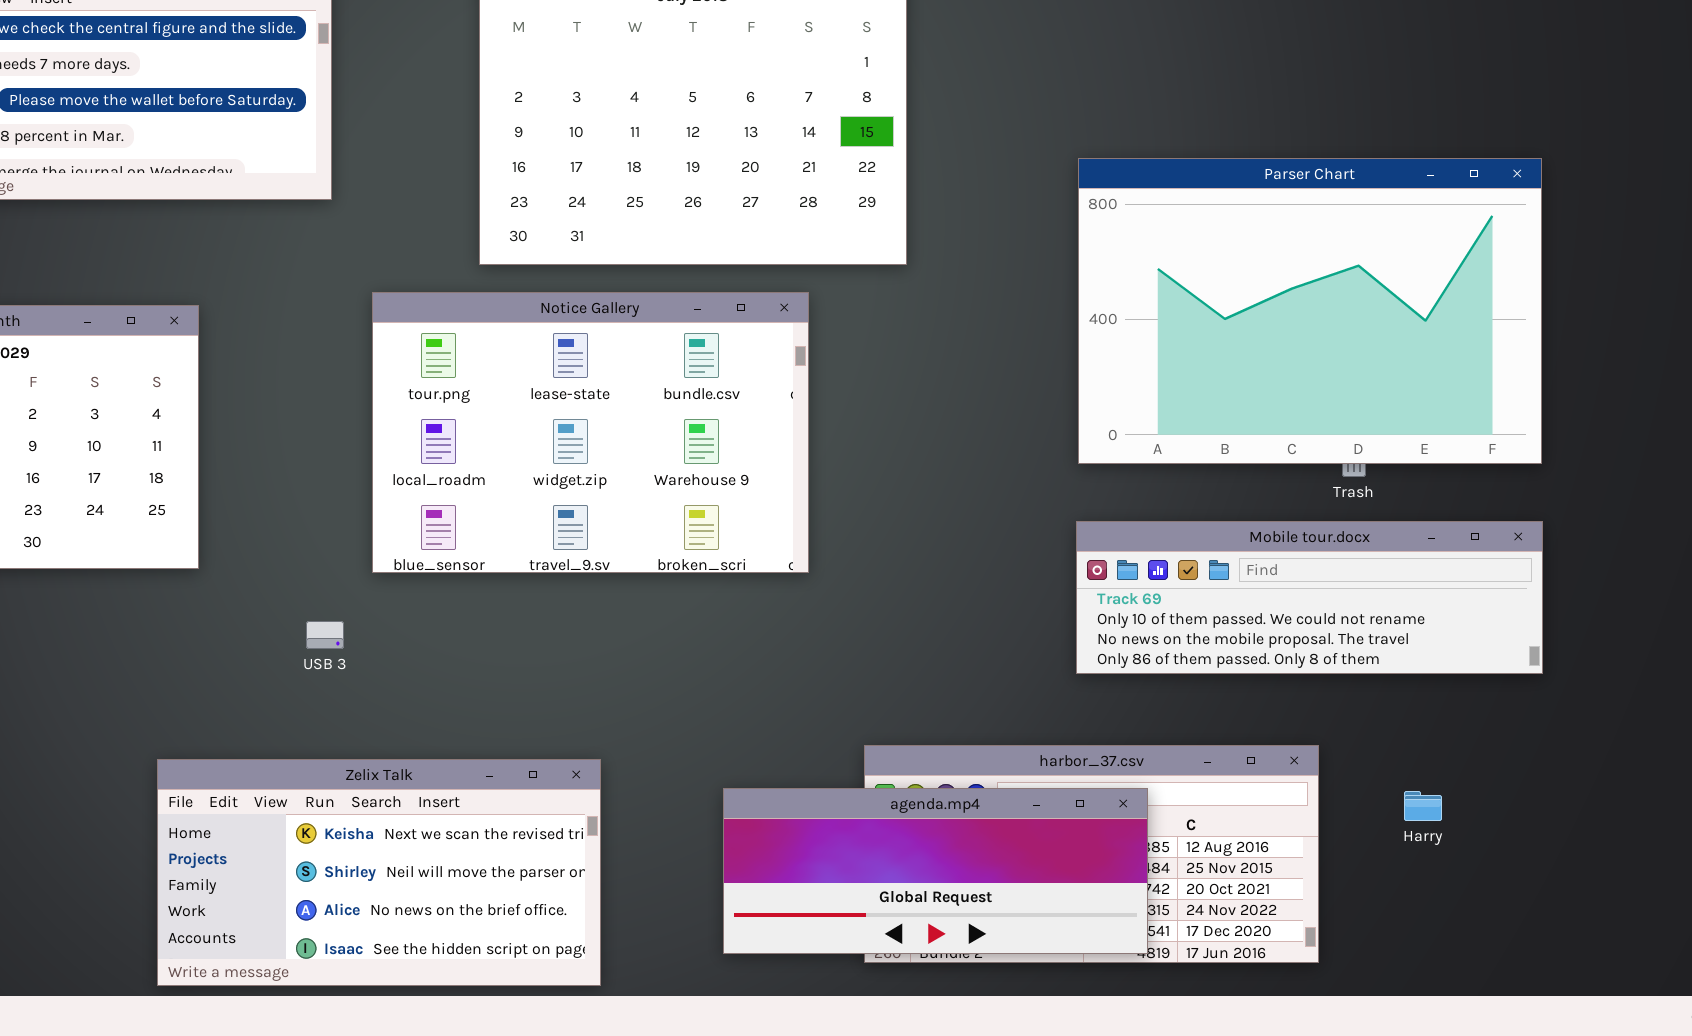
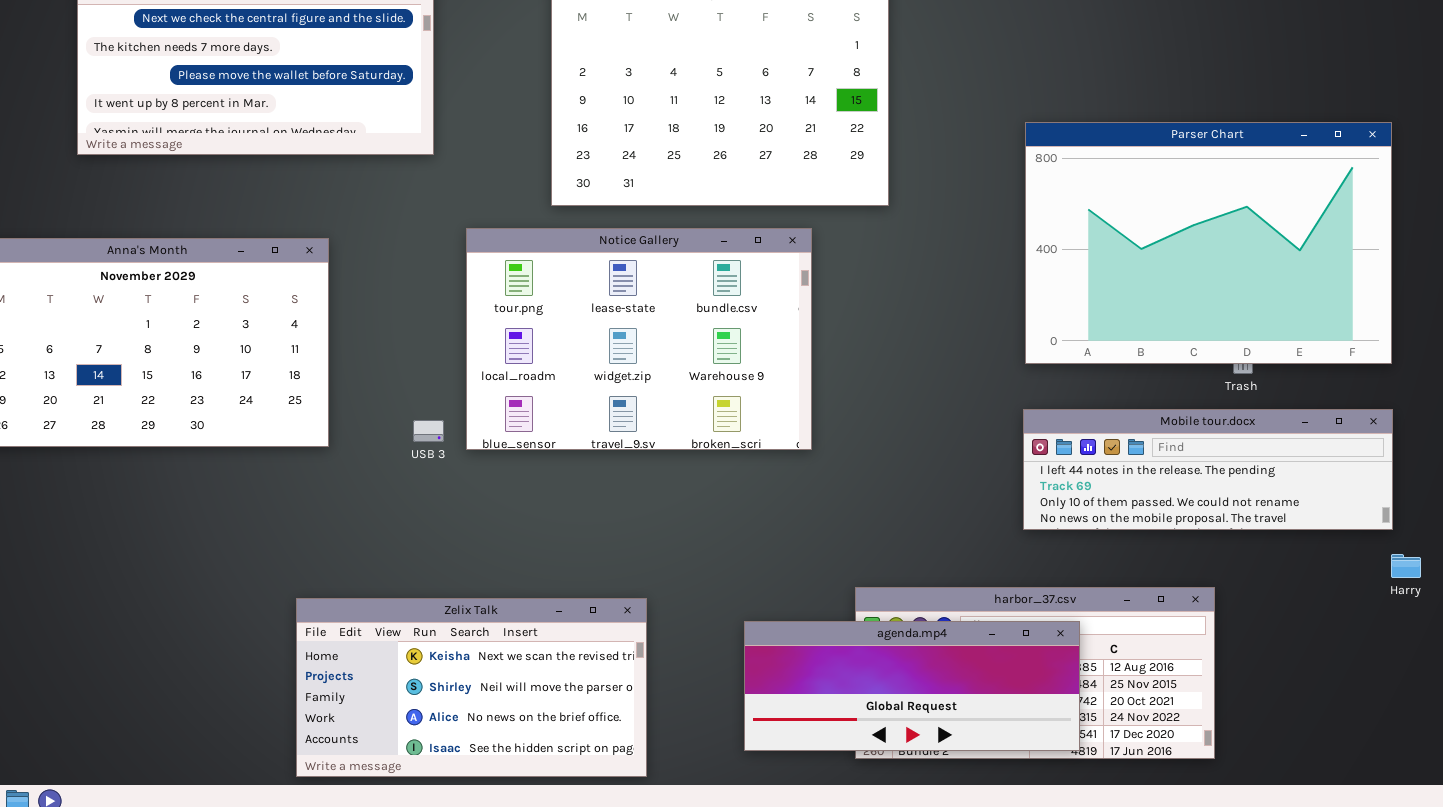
Mobile tour.docx: [1076,521,1543,674] -> [1023,409,1393,530], scrolled up 1 row
USB 3: [306,621,344,649] -> [413,420,444,442], moved
Harry: [1404,791,1442,821] -> [1391,554,1421,578], moved

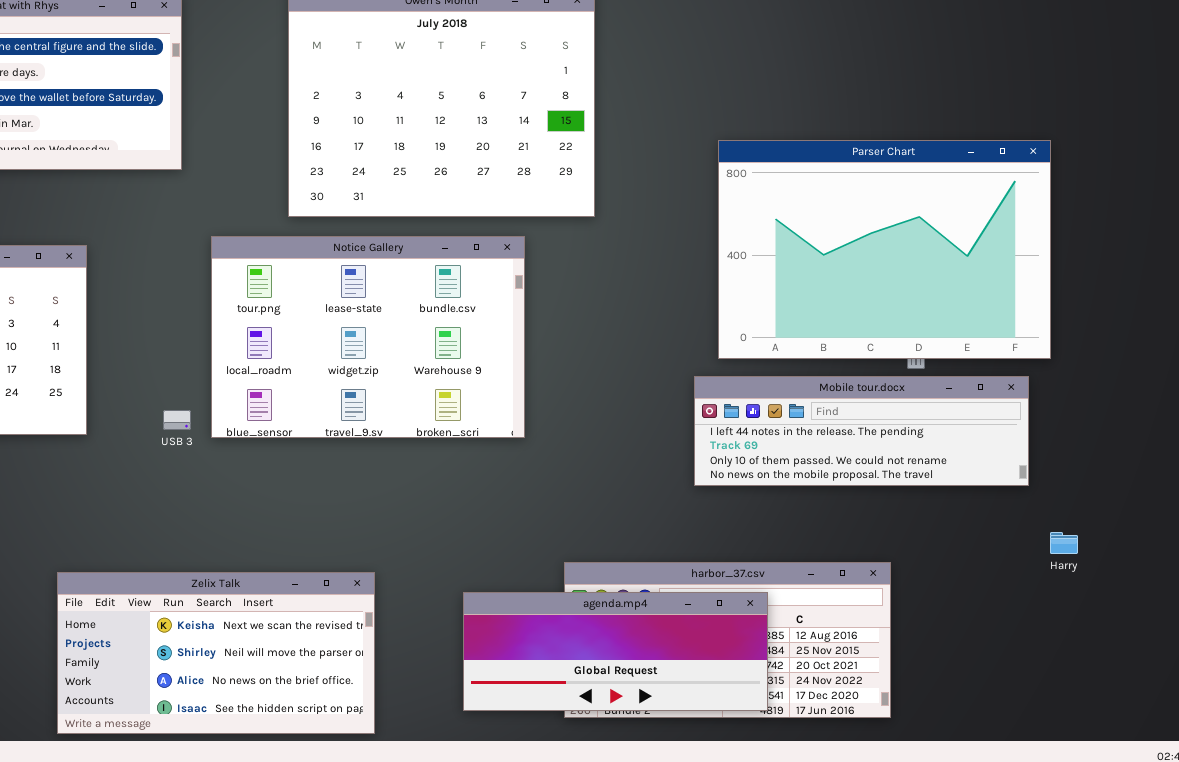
Mobile tour.docx: [1023,409,1393,530] -> [694,376,1029,486], moved

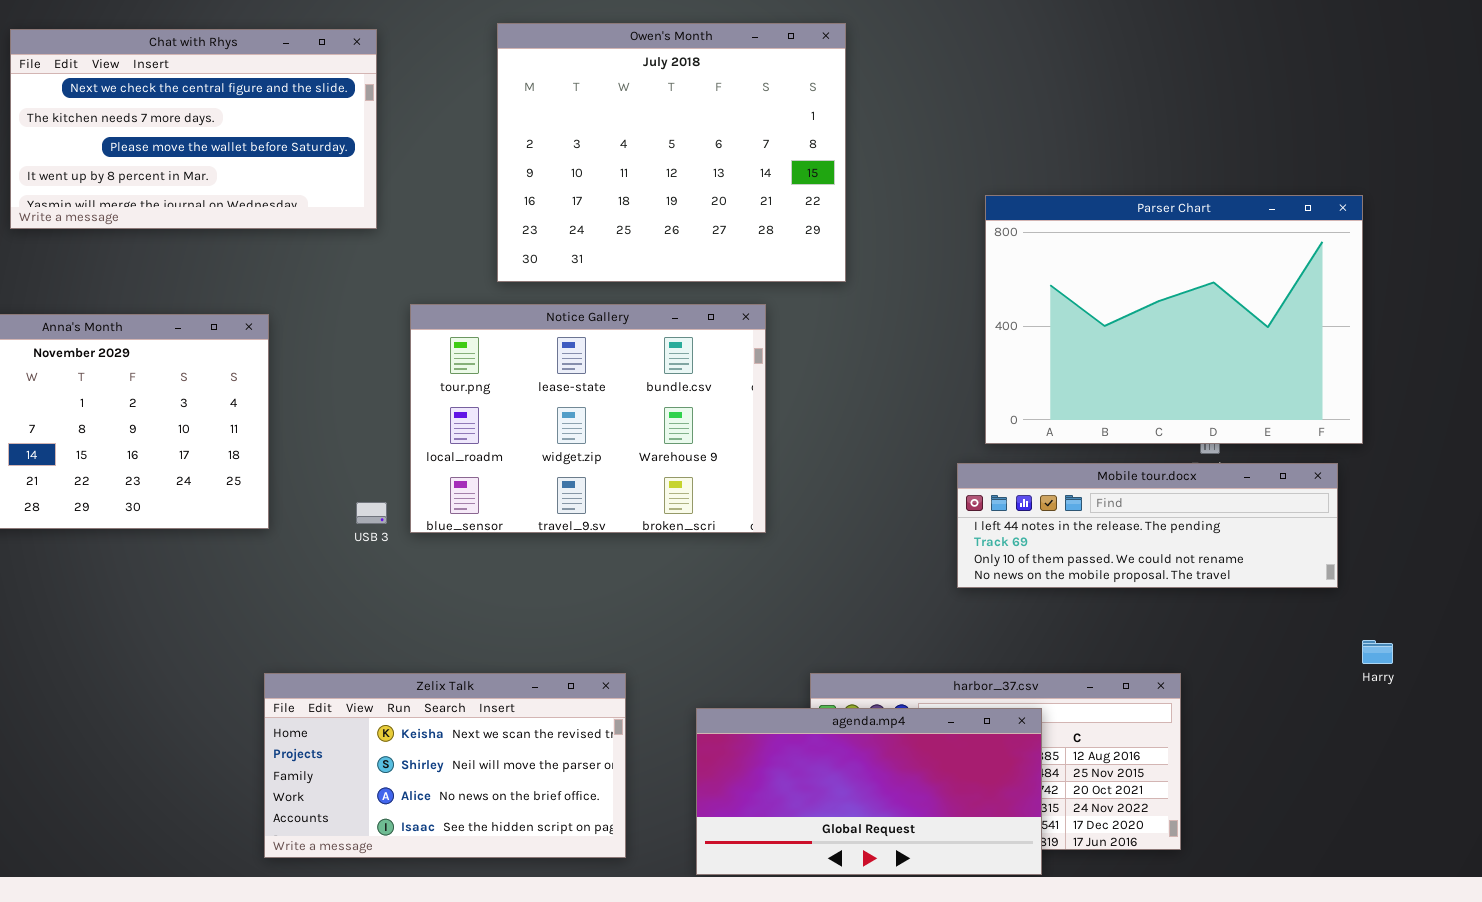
Zelix Talk: [57,572,375,734] -> [264,673,626,858], moved
agenda.mp4: [463,592,768,711] -> [696,708,1042,875], resized

